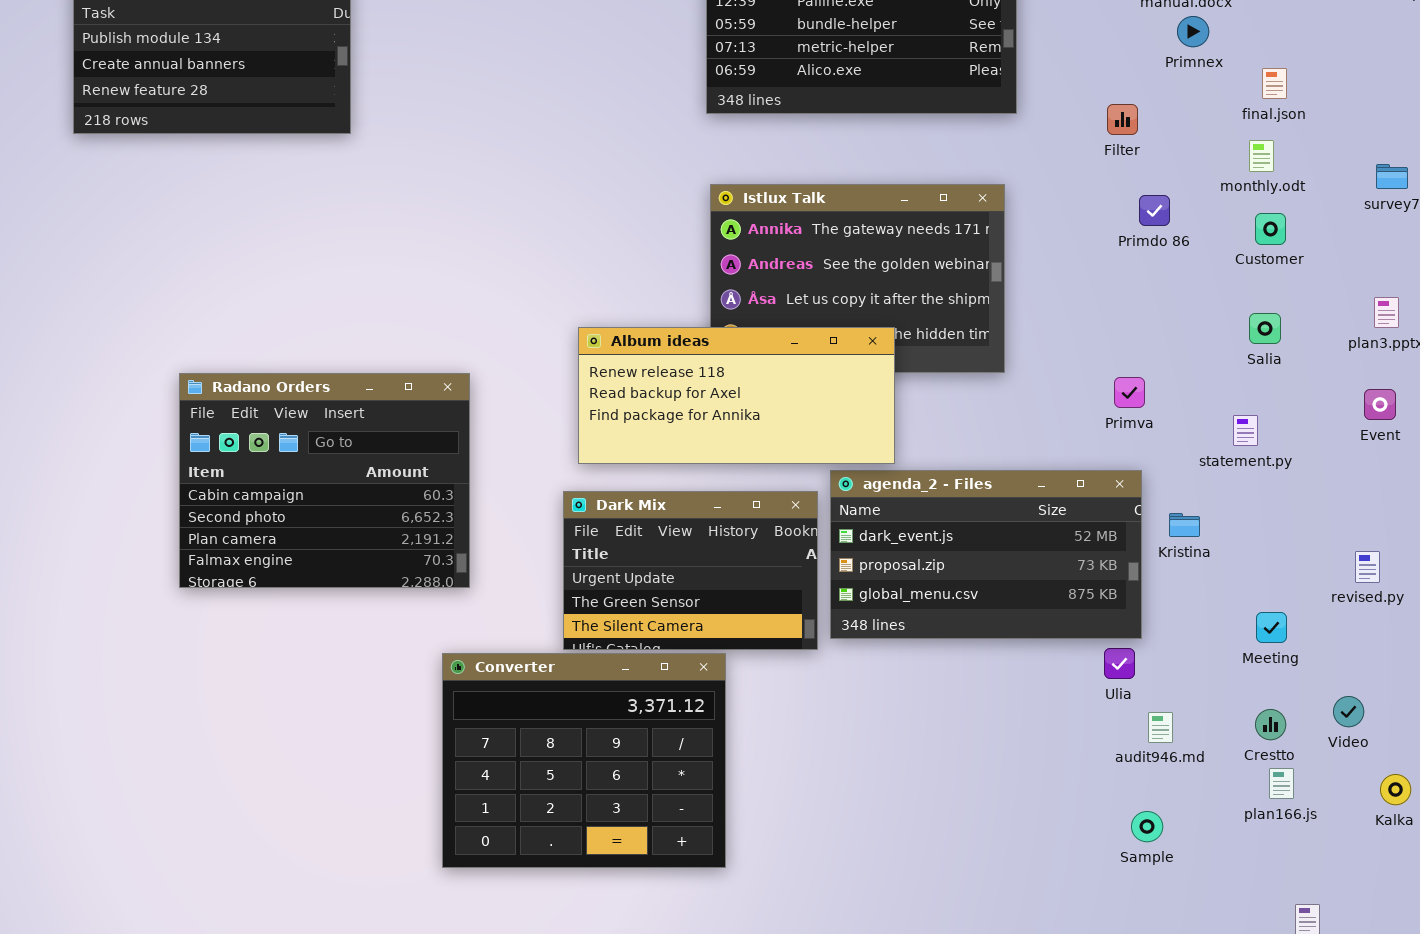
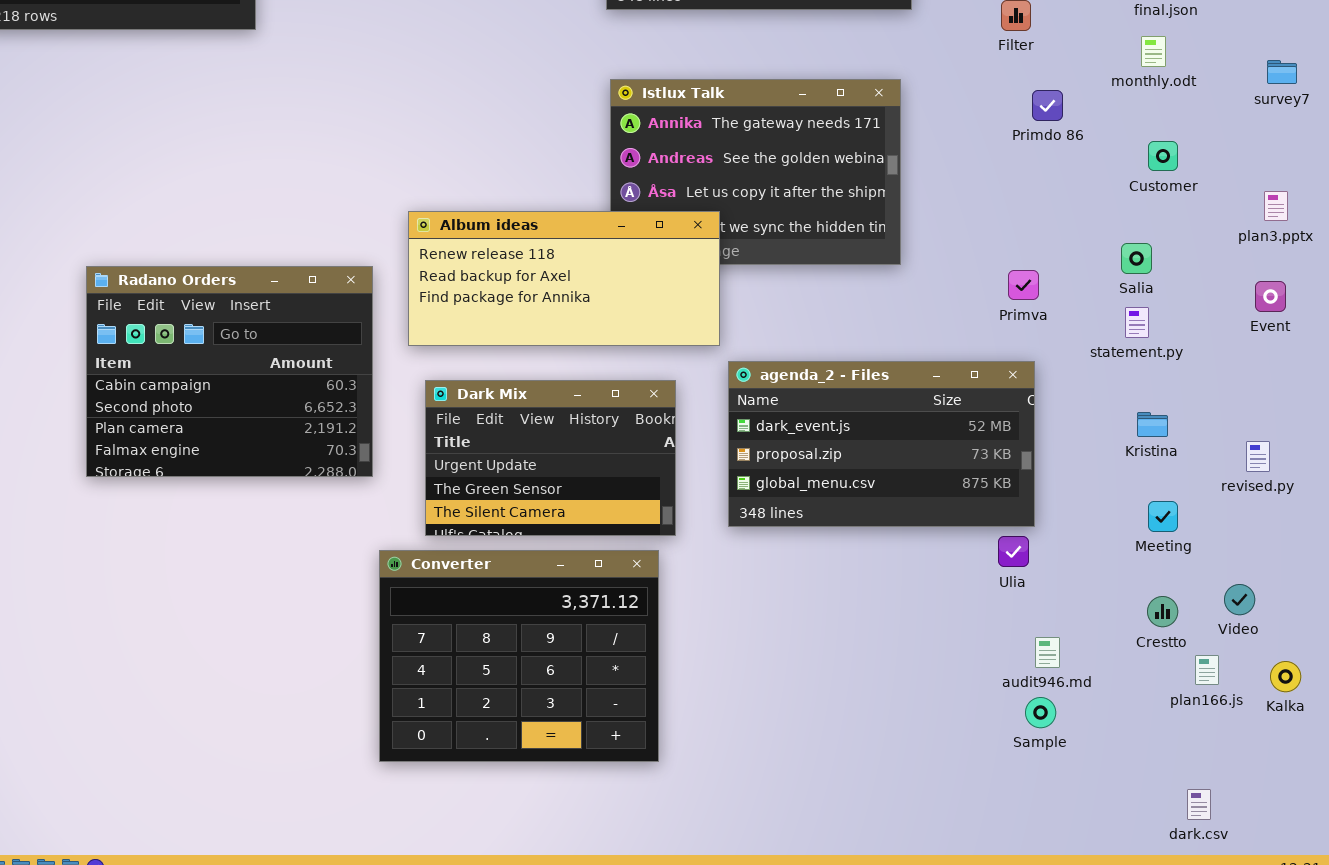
Customer: [1255,213,1286,245] -> [1148,141,1178,171], moved
Salia: [1249,313,1281,344] -> [1121,243,1152,274], moved
Album ideas: [578,327,895,464] -> [408,211,720,346], moved
Dark Mix: [563,491,818,650] -> [425,380,676,536], moved
Kristina: [1169,513,1200,537] -> [1137,412,1168,437], moved
Converter: [442,653,726,868] -> [379,550,659,762], moved
audit946.md: [1148,712,1173,743] -> [1035,637,1060,668], moved
plan166.js: [1269,768,1294,799] -> [1195,655,1219,685], moved

